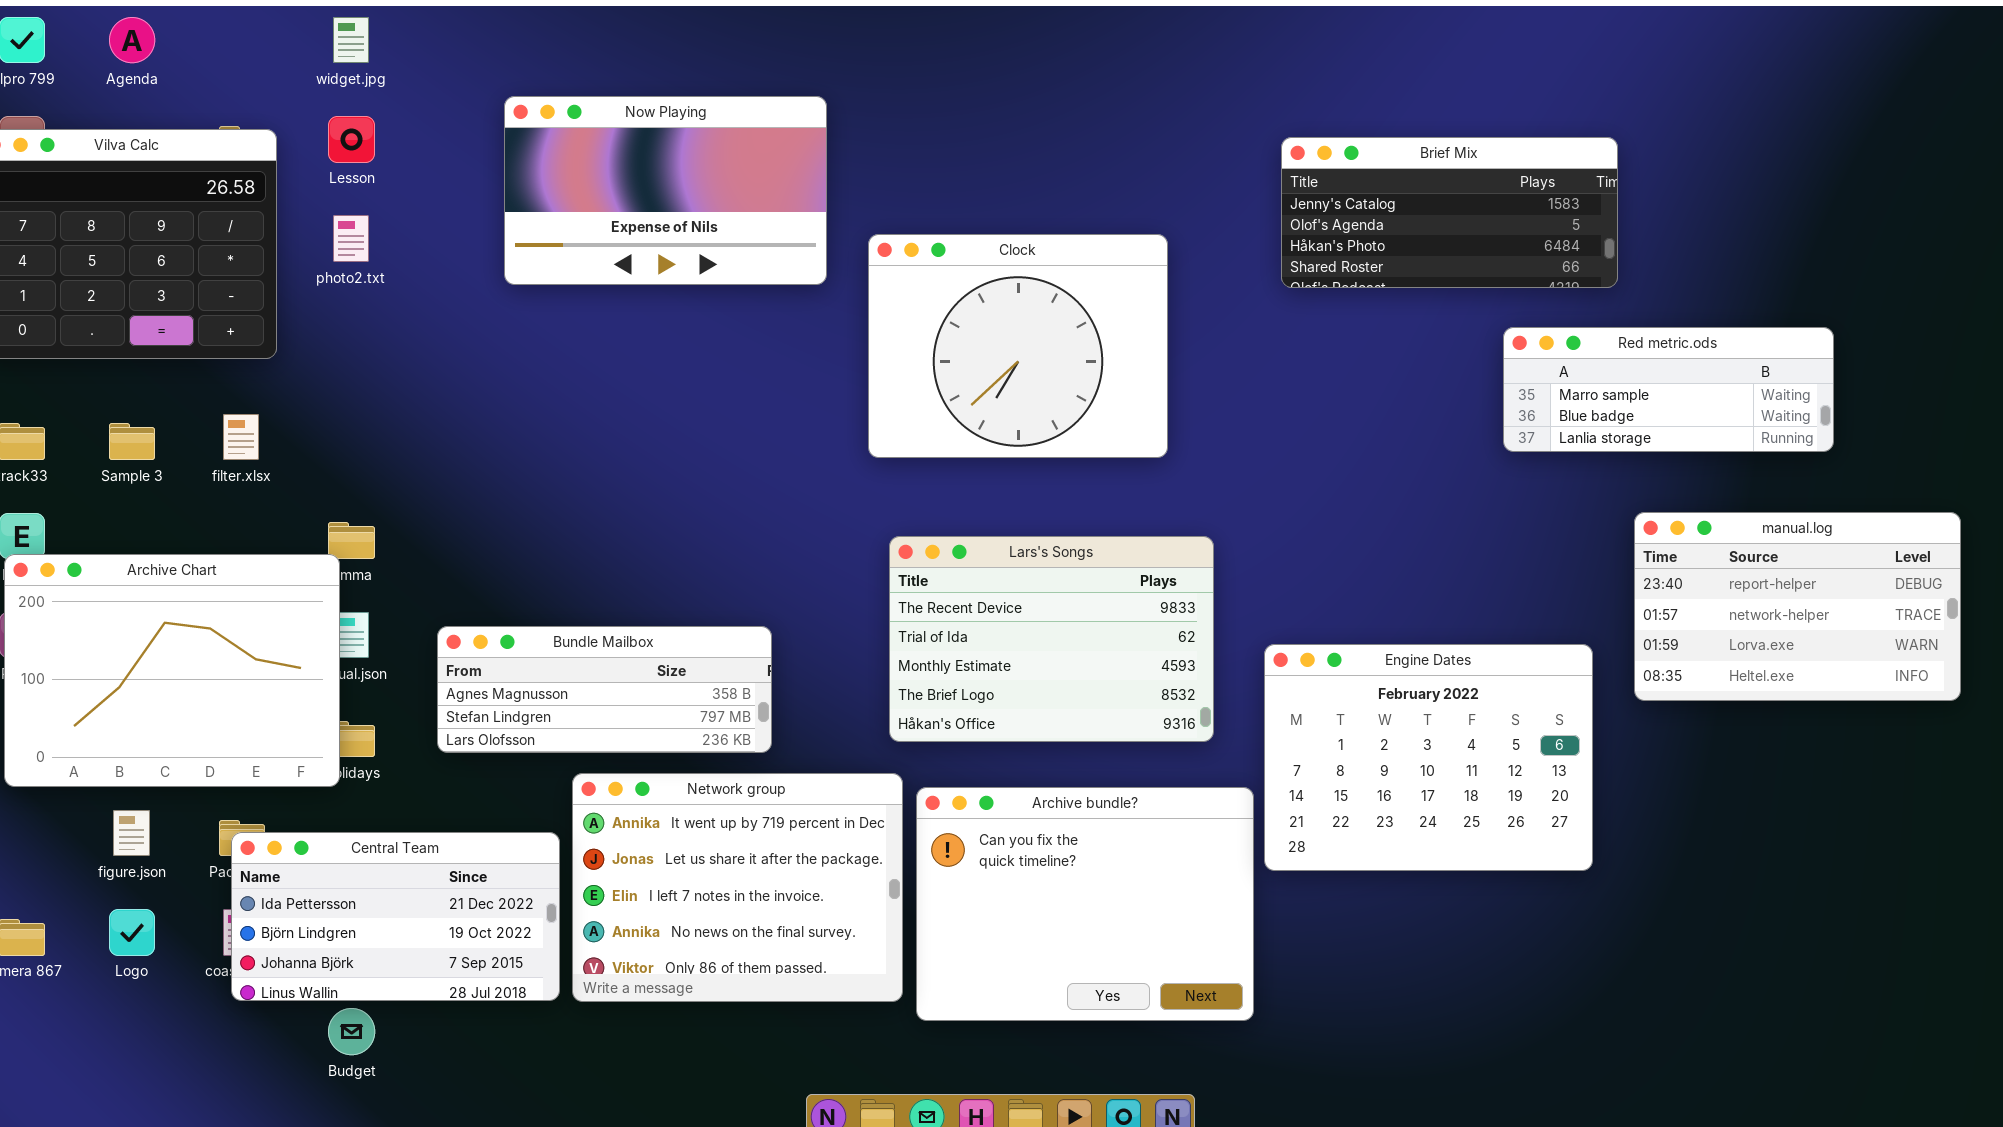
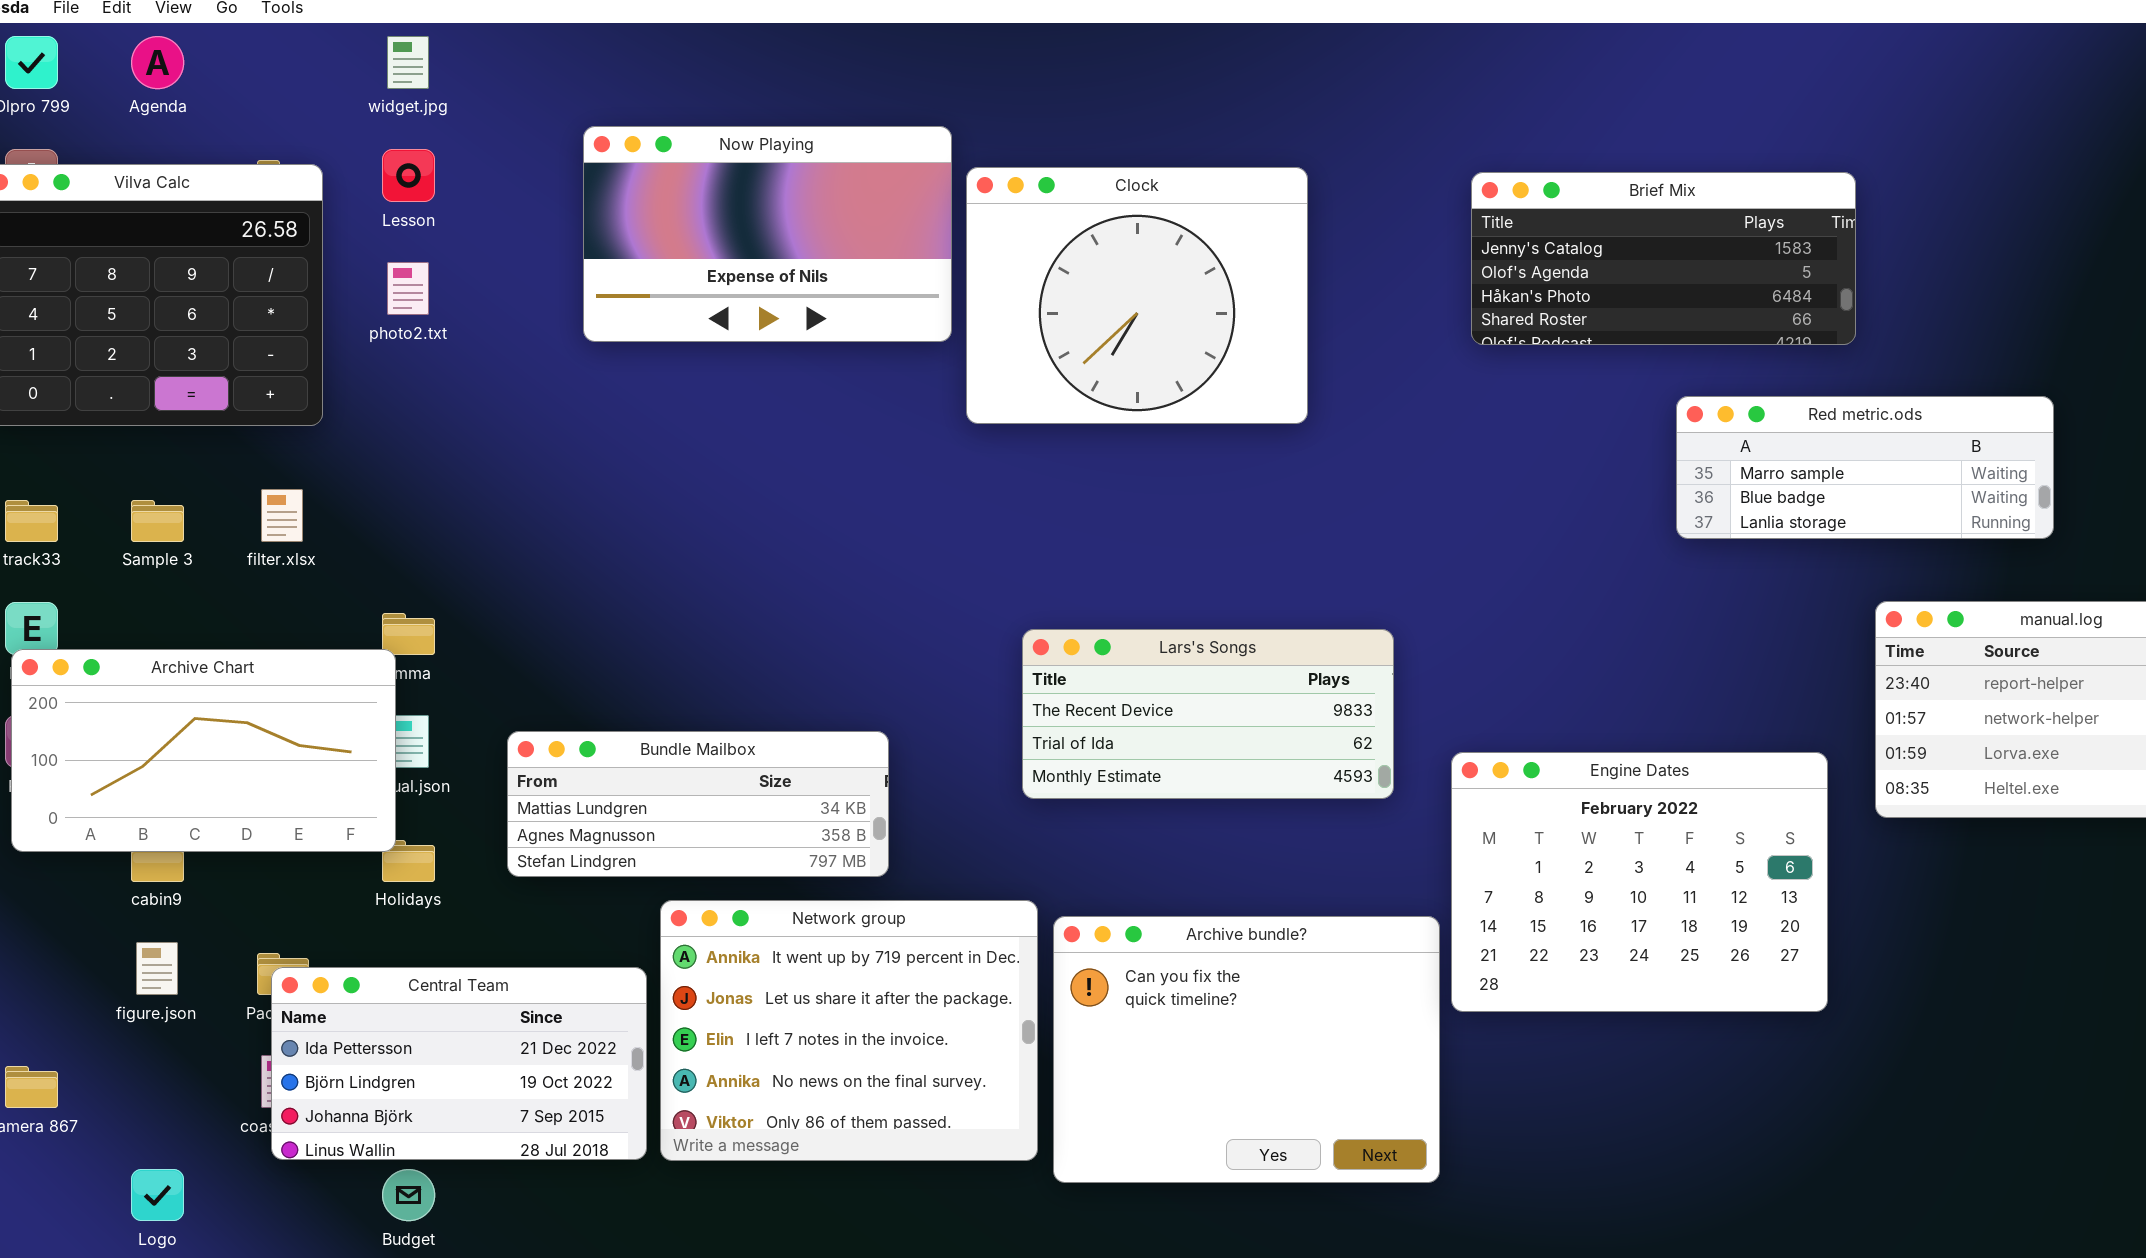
Clock: [868,234,1168,458] -> [966,167,1308,424], moved
Red metric.ods: [1503,327,1834,452] -> [1676,396,2054,539], moved
Lars's Songs: [889,536,1214,742] -> [1022,629,1394,799], resized
Archive Chart: [4,554,340,787] -> [11,649,396,852], resized
Bundle Mailbox: [437,626,772,753] -> [507,731,889,877], scrolled up 1 row
Logo: [109,909,155,956] -> [131,1169,184,1221], moved

